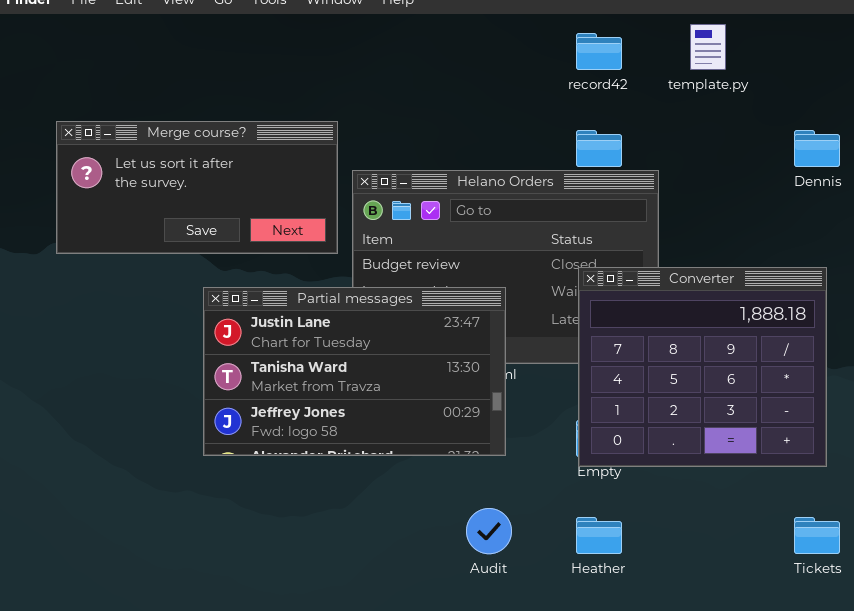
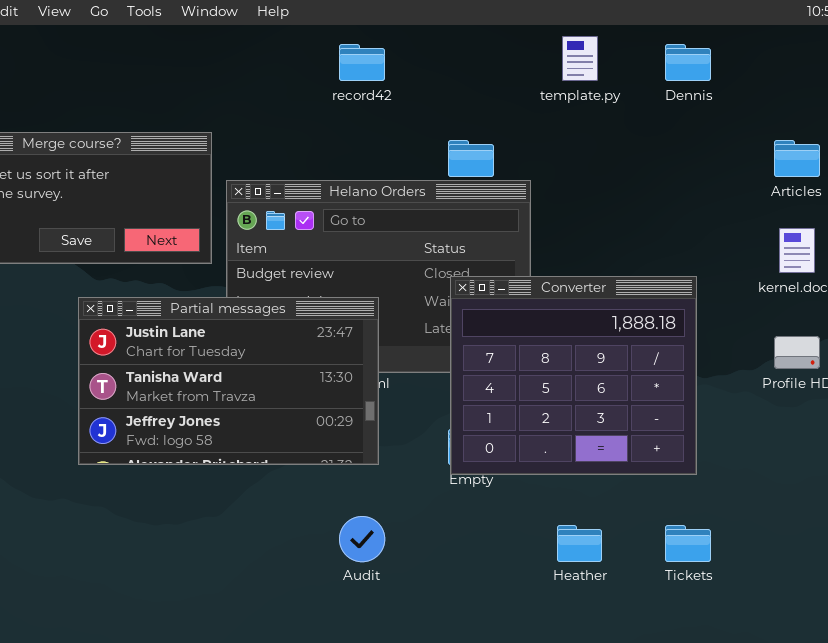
record42: [576,33,622,70] -> [339,44,385,81], moved
Dennis: [794,130,840,167] -> [665,44,711,81], moved
Heather: [576,517,622,554] -> [557,525,602,562], moved

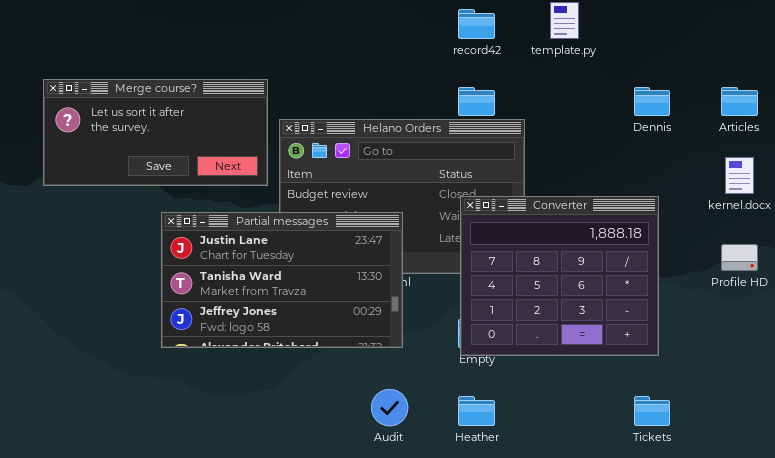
record42: [339,44,385,81] -> [458,9,495,39], moved
Dennis: [665,44,711,81] -> [634,87,670,116], moved
Heather: [557,525,602,562] -> [458,396,495,426], moved

